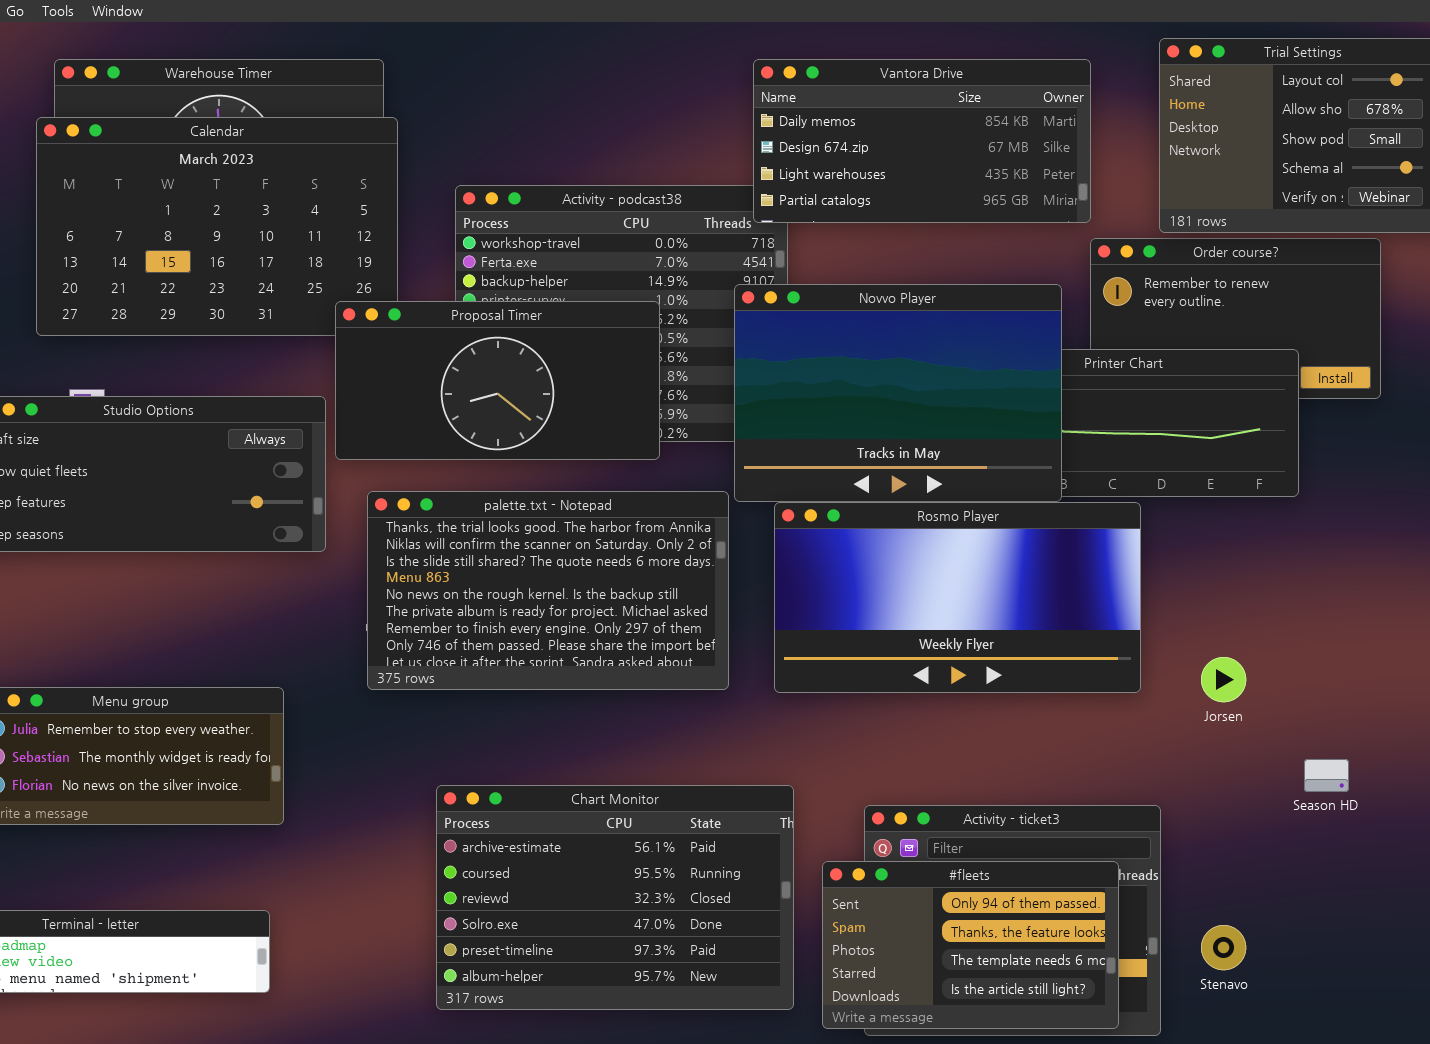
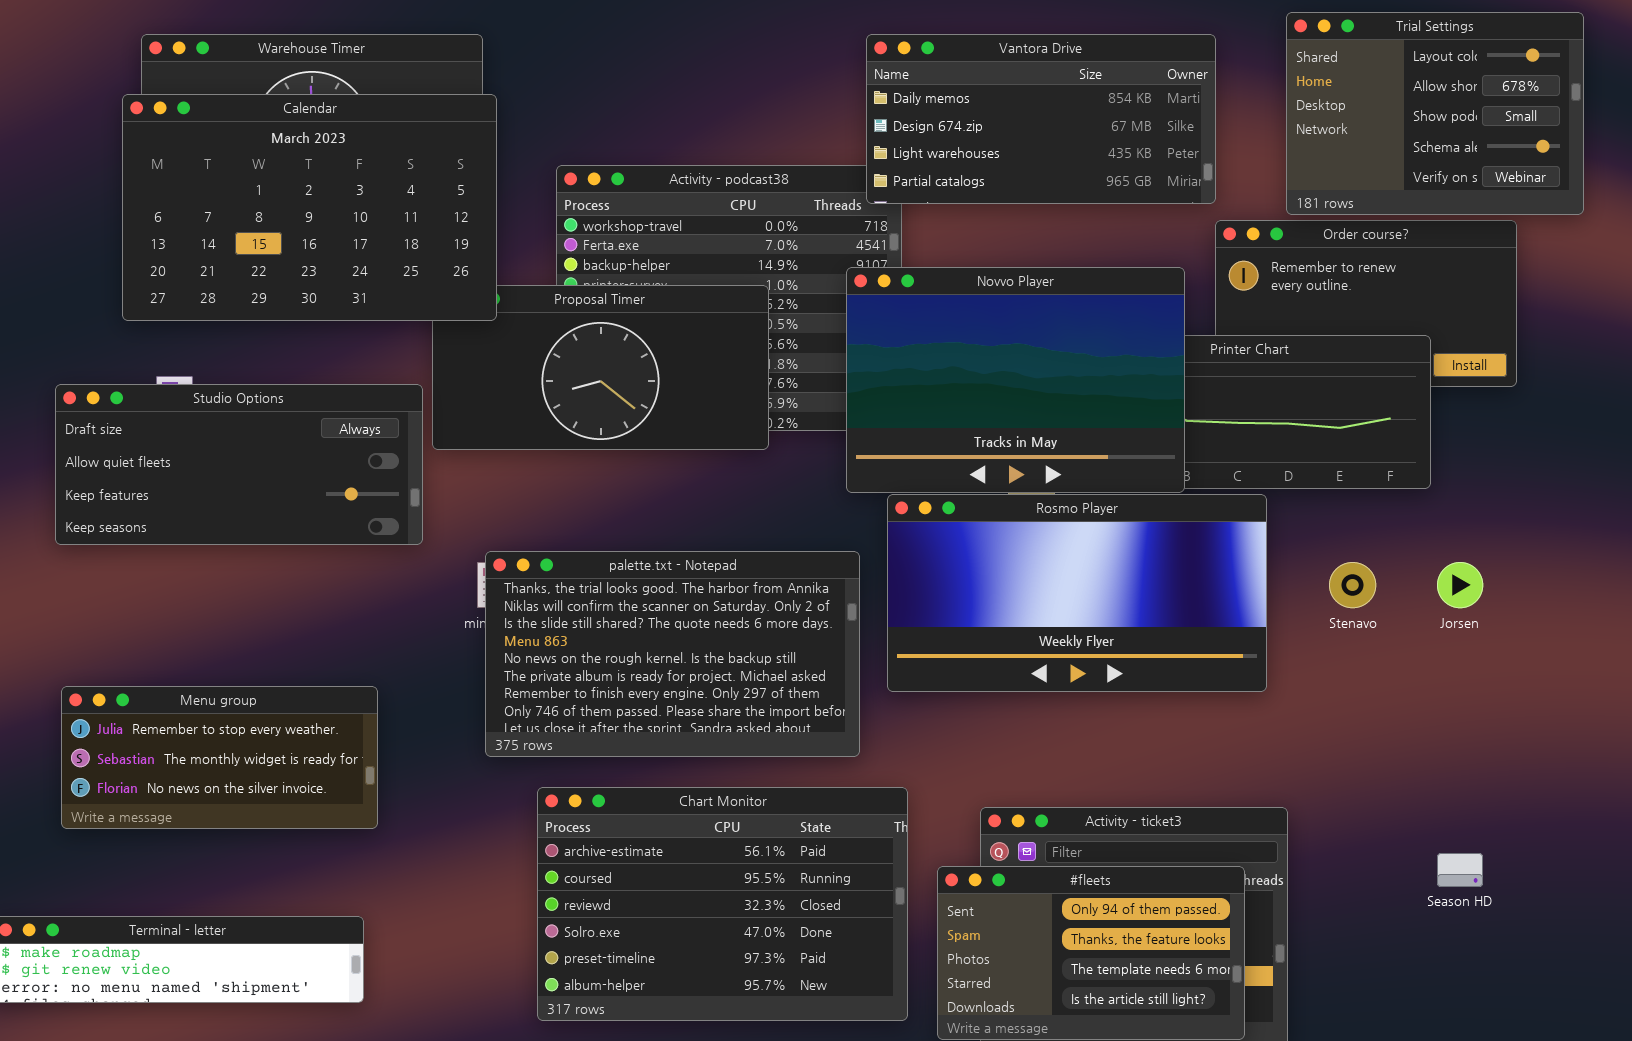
Calendar: [36,117,398,336] -> [122,94,497,321], raised
palette.txt - Notepad: [367,491,729,690] -> [485,551,860,757], moved
Jorsen: [1201,657,1246,702] -> [1437,562,1483,608], moved
Season HD: [1304,759,1349,792] -> [1437,853,1483,887], moved
Stenavo: [1201,925,1246,970] -> [1329,562,1376,608], moved

